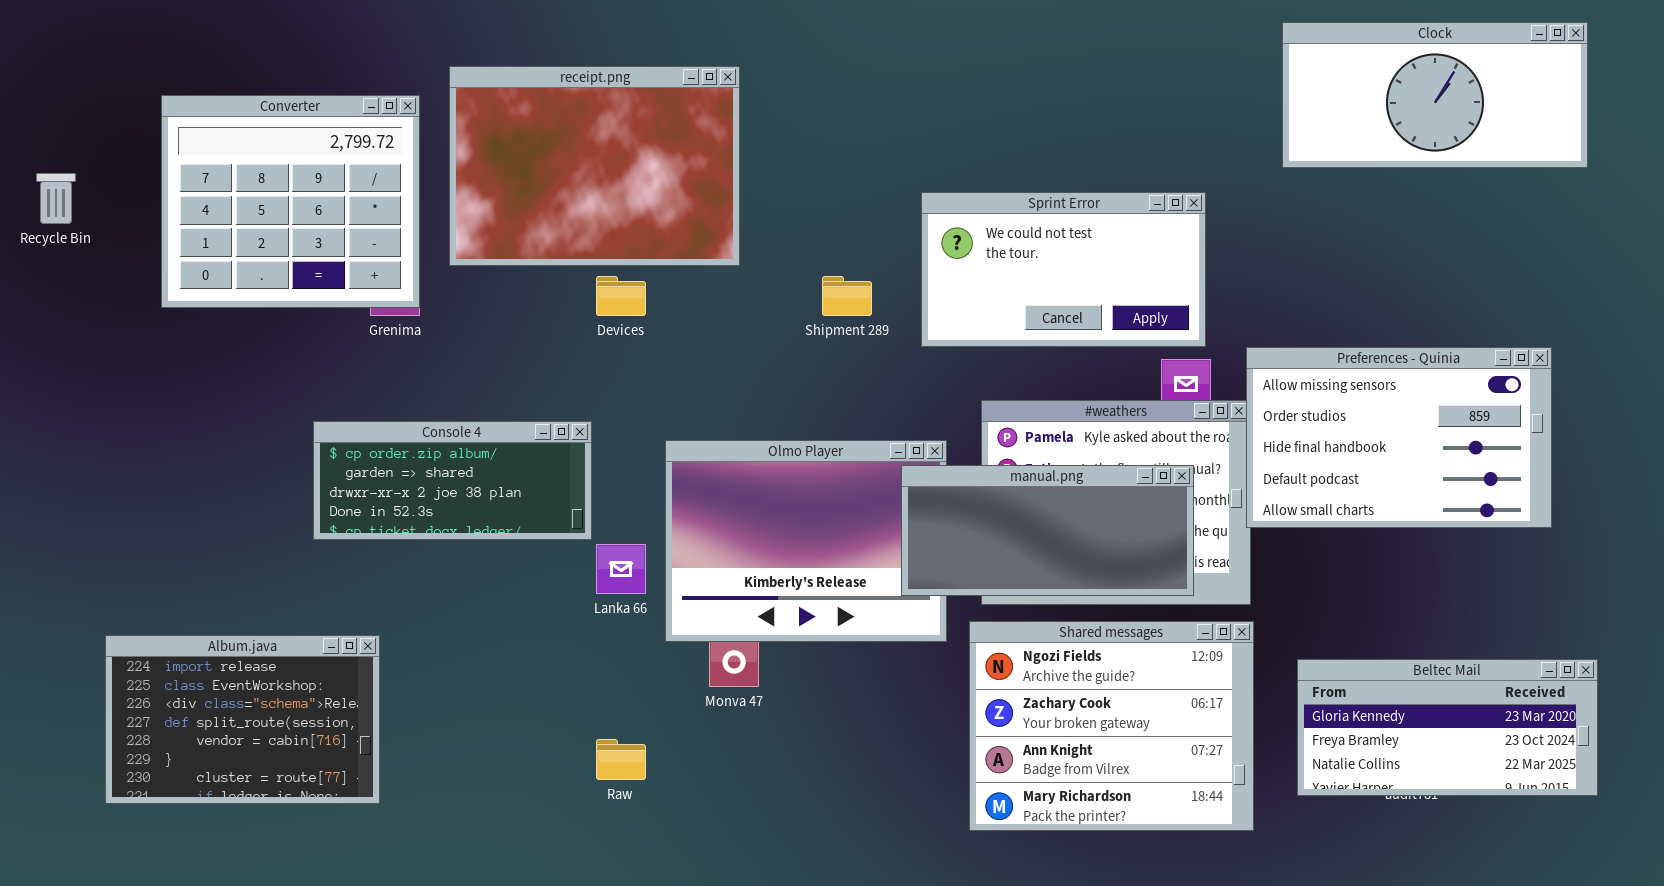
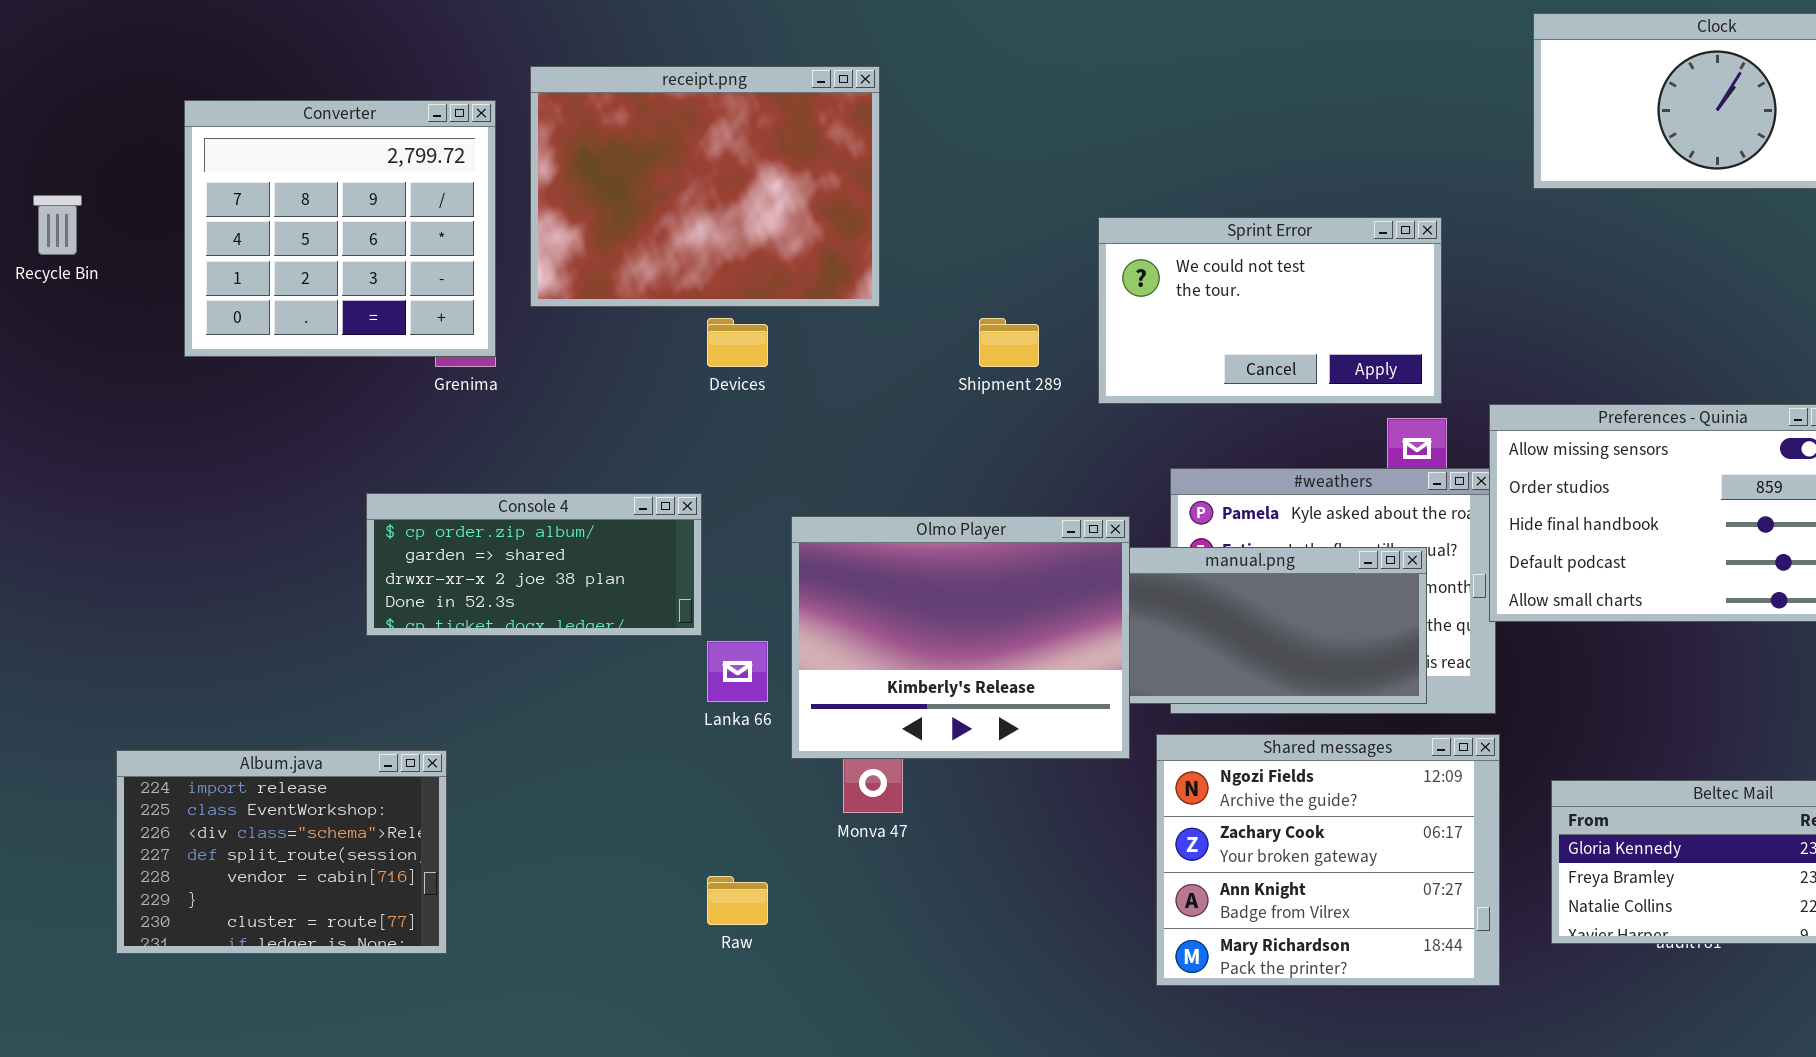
Olmo Player: [665,440,947,642] -> [791,516,1130,759], raised

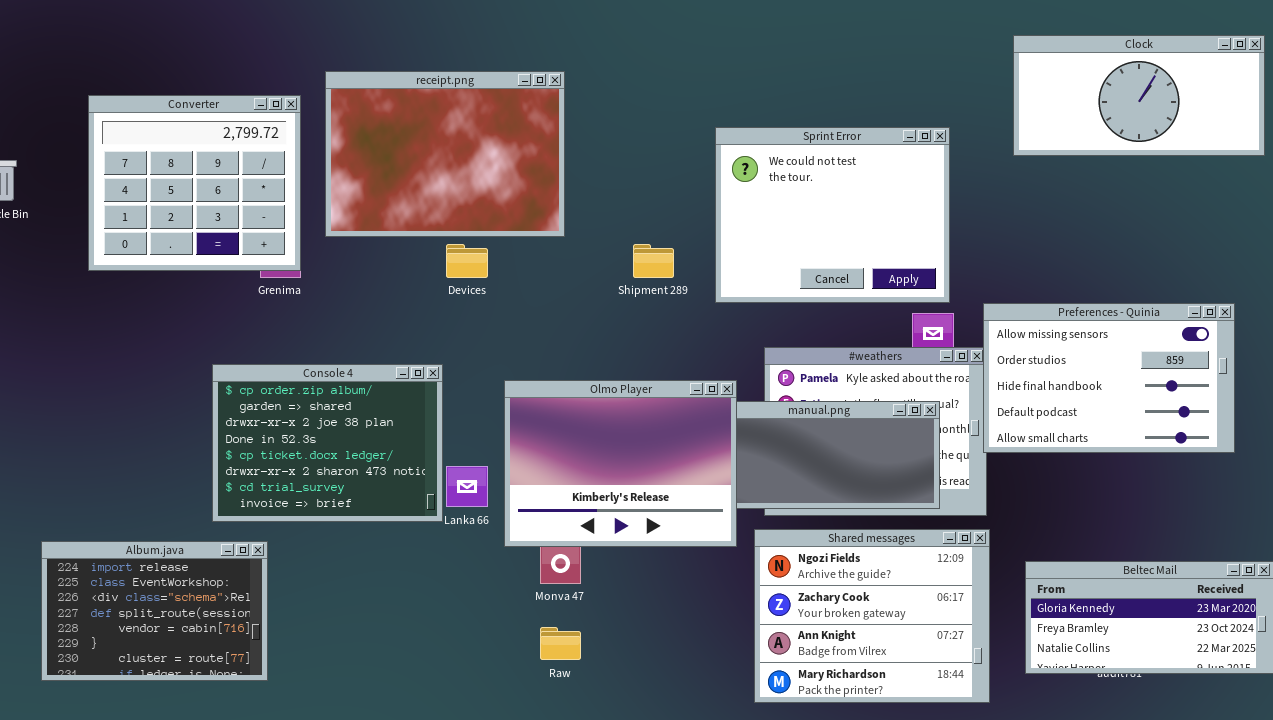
Sprint Error: [1098,217,1442,404] -> [715,127,950,303], resized
Console 4: [366,493,702,636] -> [212,364,443,522], resized
Raw: [707,876,768,925] -> [540,627,581,660], moved

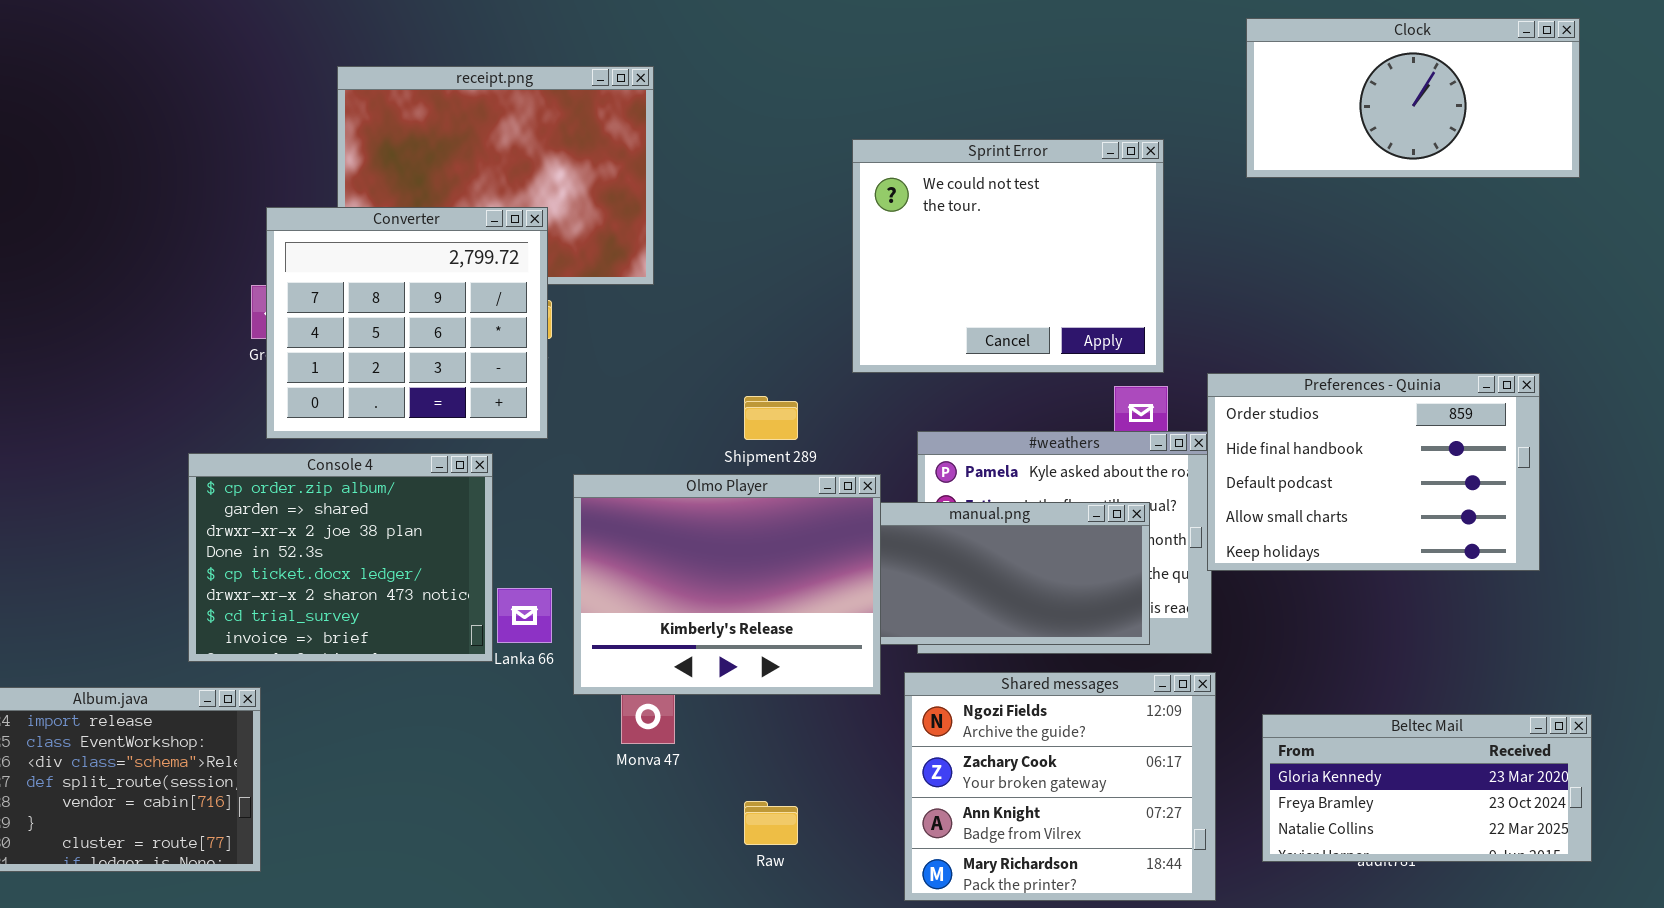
Converter: [88,95,301,271] -> [266,207,548,439], moved
Shipment 289: [633,244,674,278] -> [744,396,798,440], moved
Preferences - Quinia: [983,303,1235,453] -> [1207,373,1540,571], scrolled down 1 row
Raw: [540,627,581,660] -> [744,801,798,845], moved

